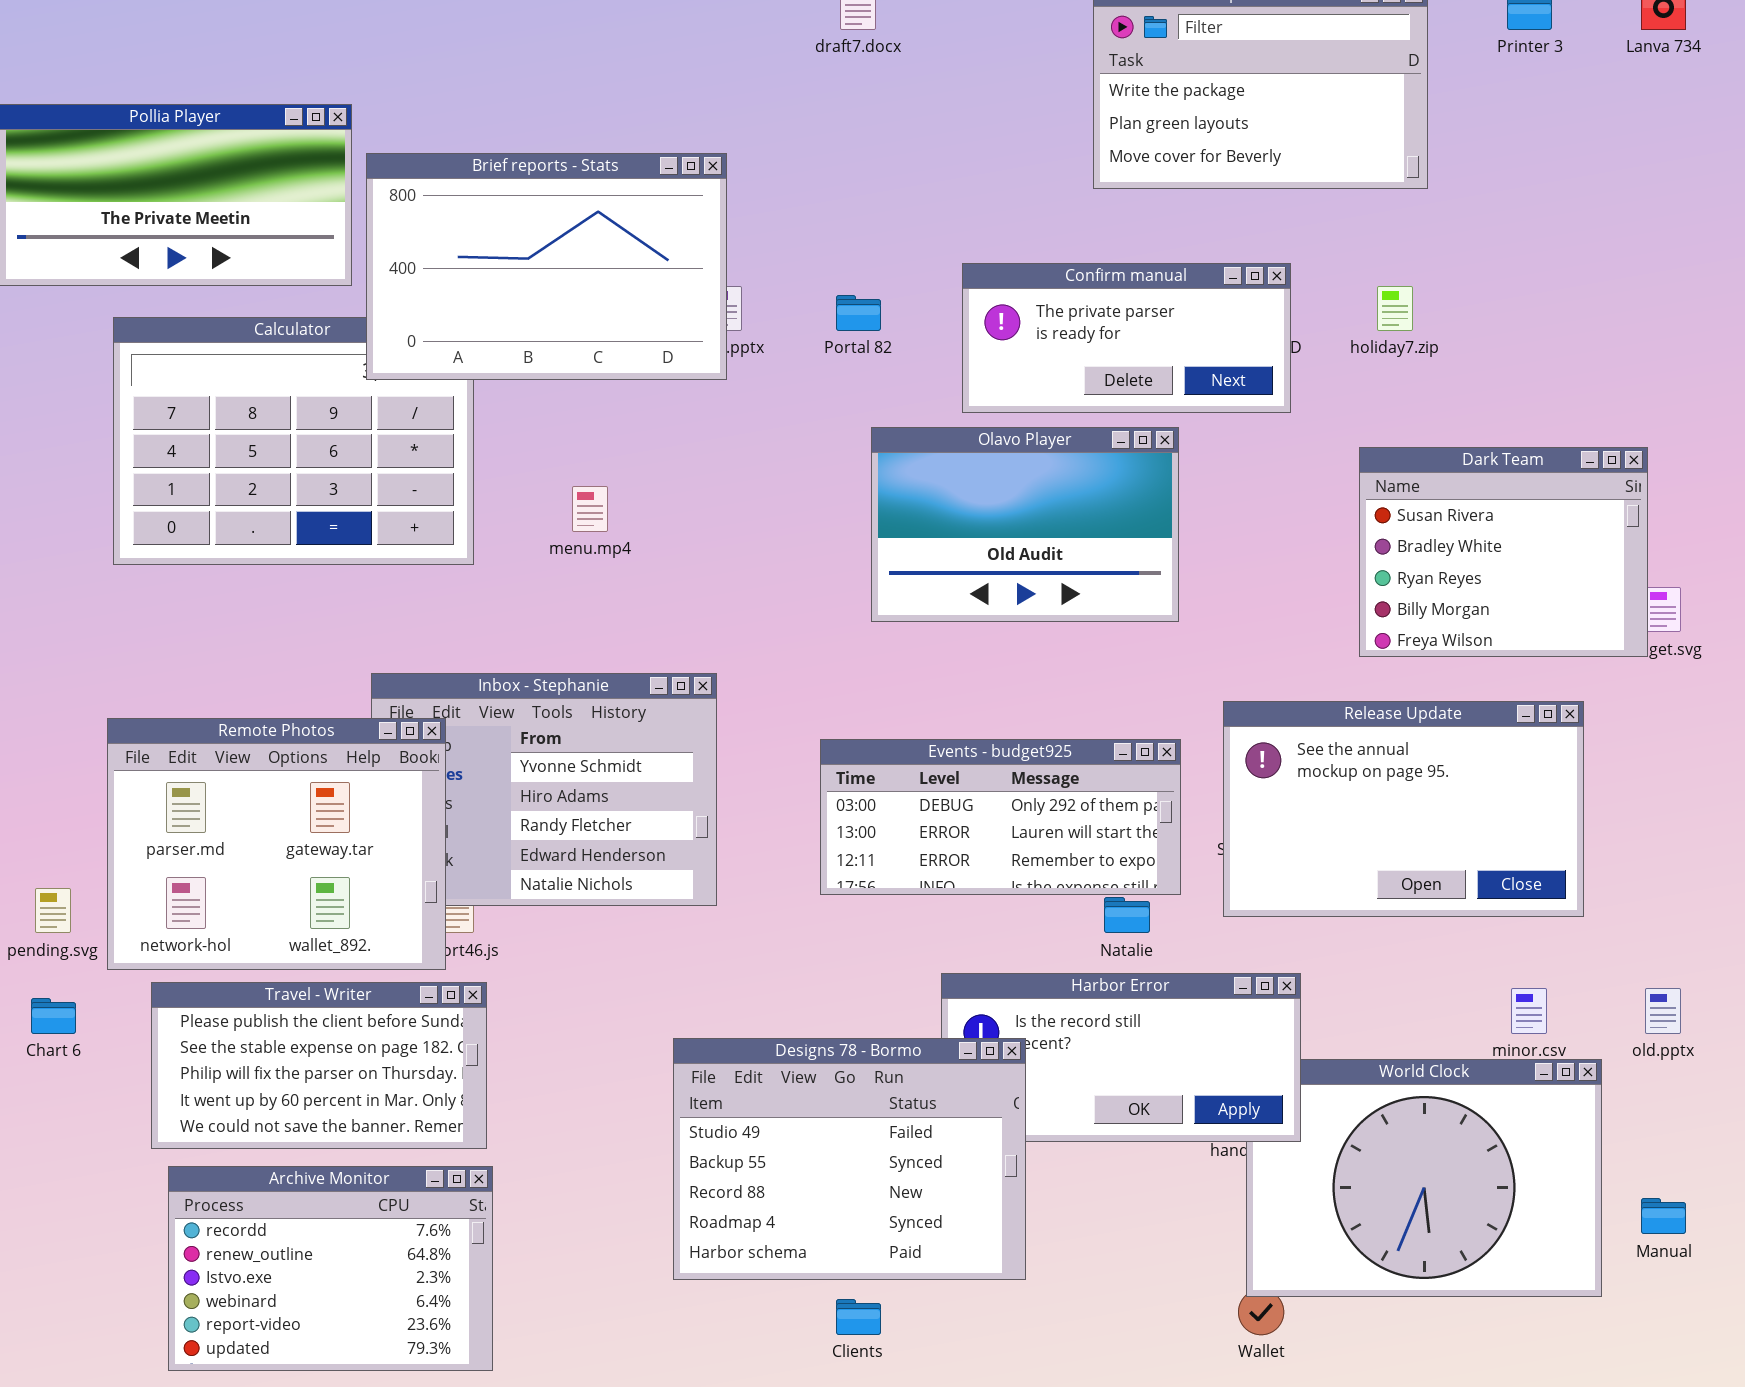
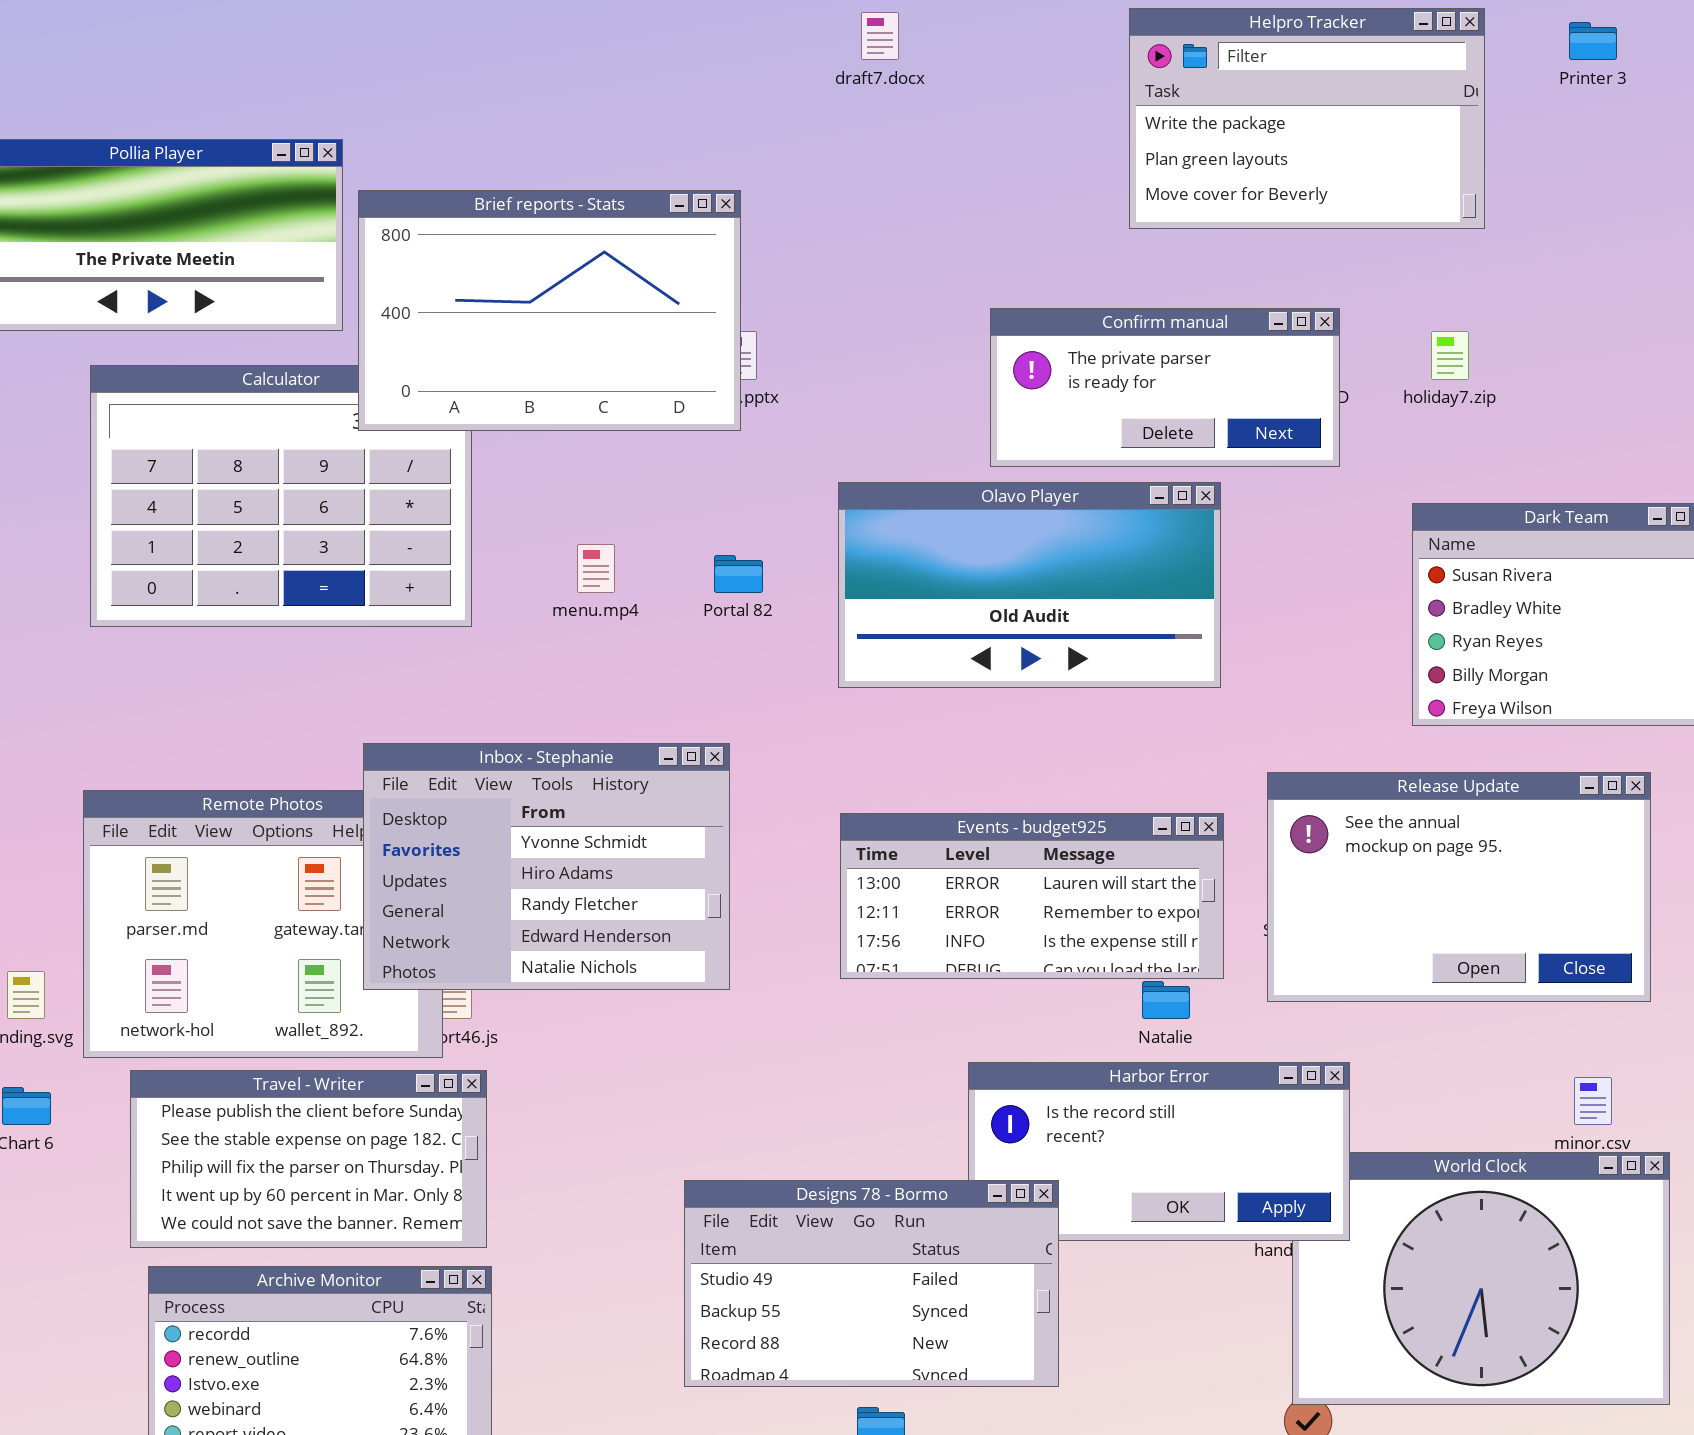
Portal 82: [836,295,881,331] -> [714,555,763,593], moved
Olavo Player: [871,427,1179,622] -> [838,482,1221,688], resized
Inbox - Stephanie: [371,673,717,906] -> [363,743,730,990], raised
Events - budget925: [820,739,1181,895] -> [840,813,1224,979], scrolled down 1 row
Designs 78 - Bormo: [673,1038,1026,1280] -> [684,1180,1059,1387], resized

